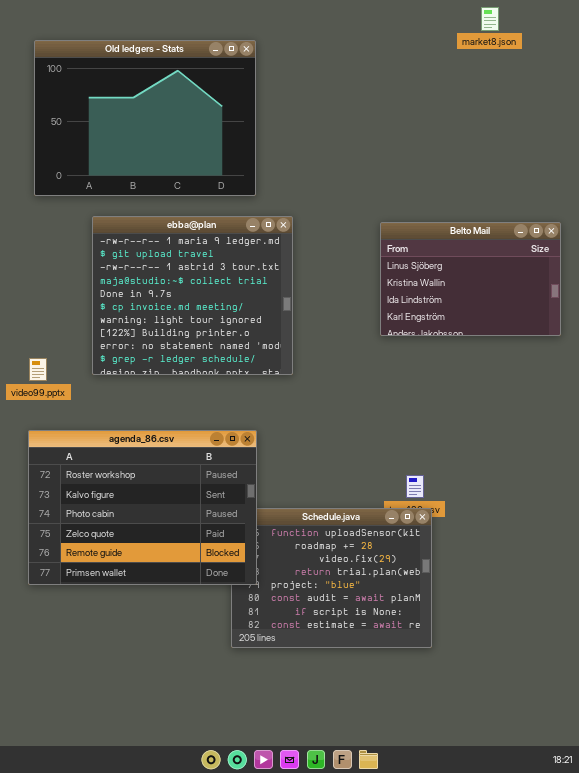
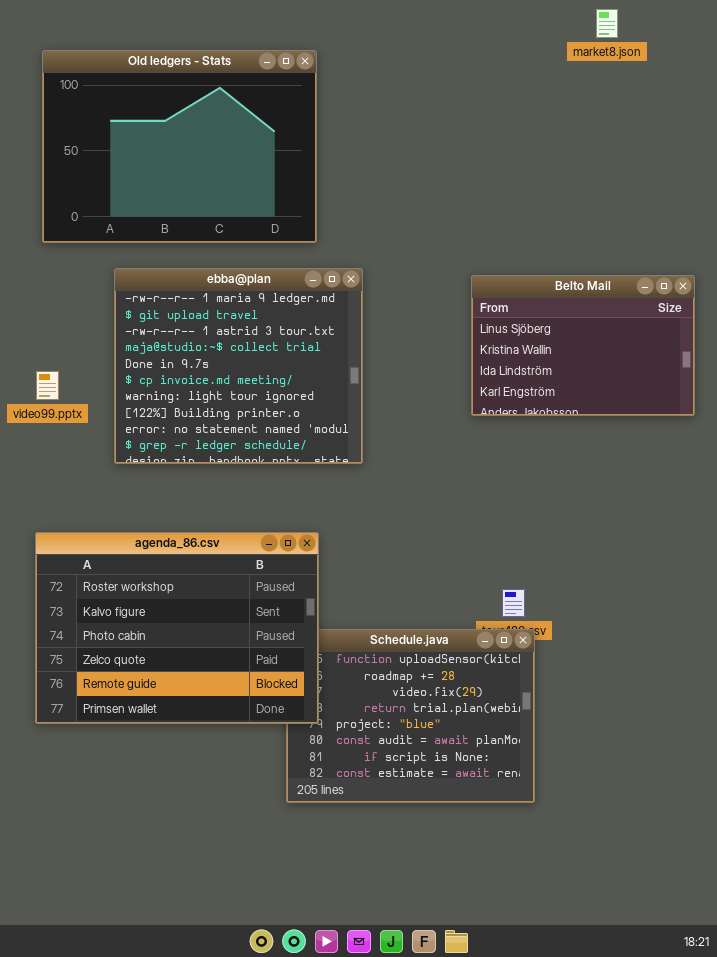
video99.pptx: [29,358,47,381] -> [36,371,59,400], moved

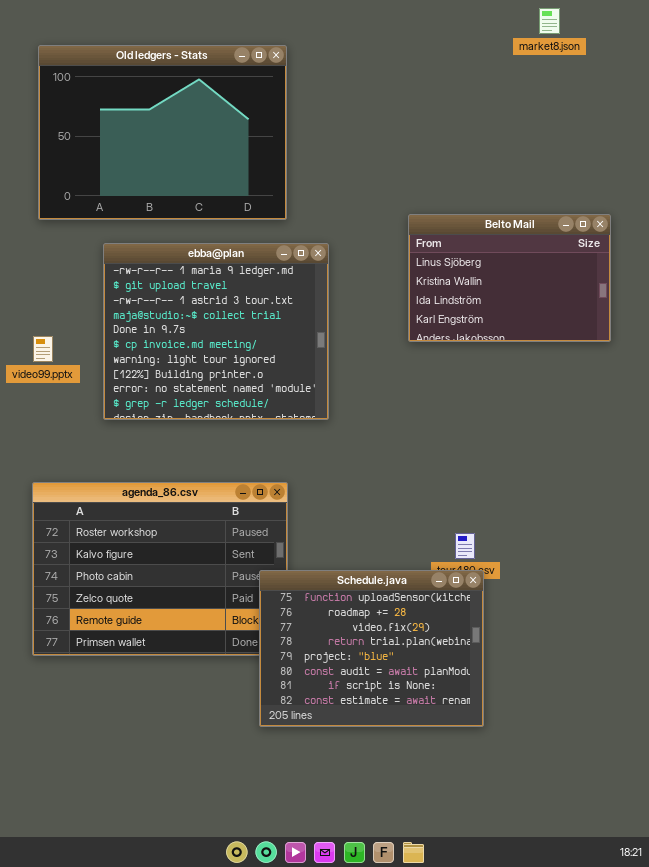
Belto Mail: [471,275,695,416] -> [408,214,611,342], moved
Schedule.java: [286,629,535,803] -> [259,570,484,727], raised

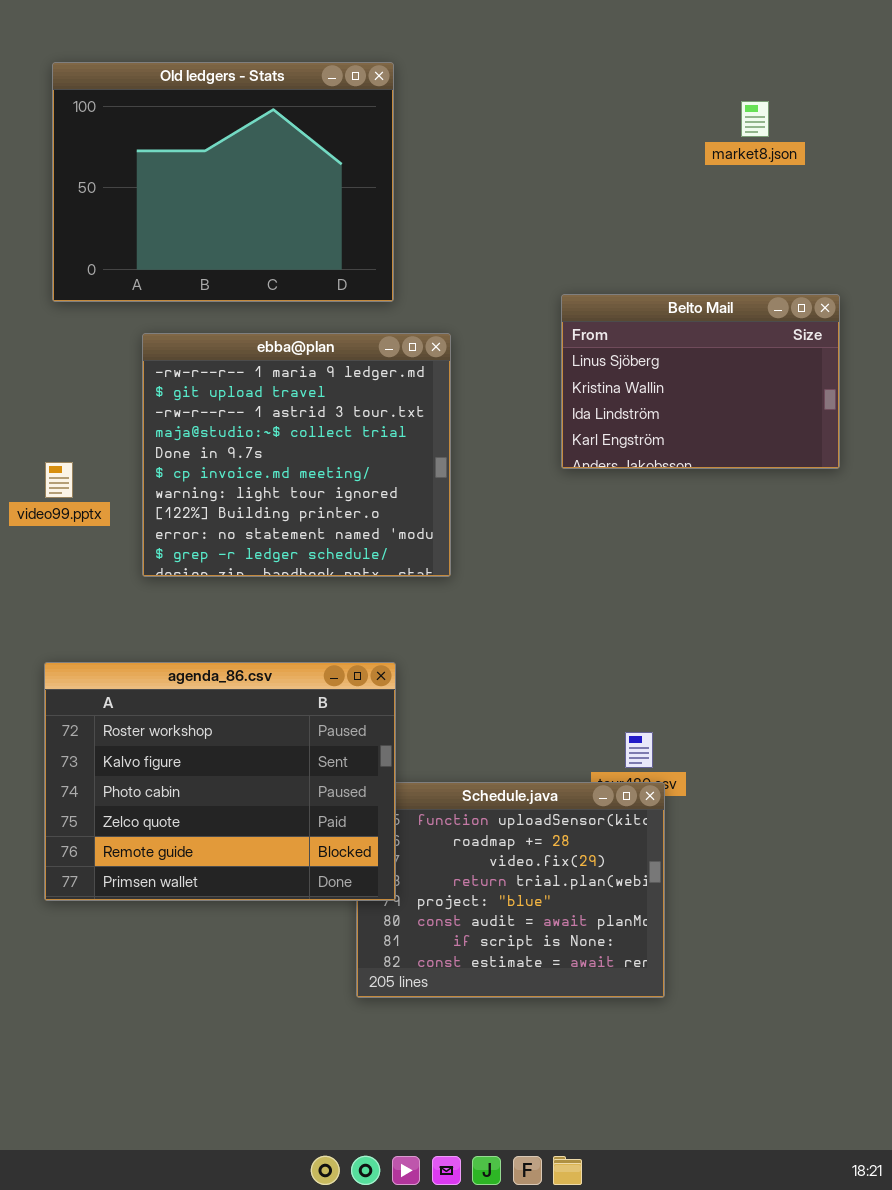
market8.json: [539,8,560,34] -> [741,101,769,137], moved
agenda_86.csv: [32,482,288,656] -> [44,662,396,901], raised

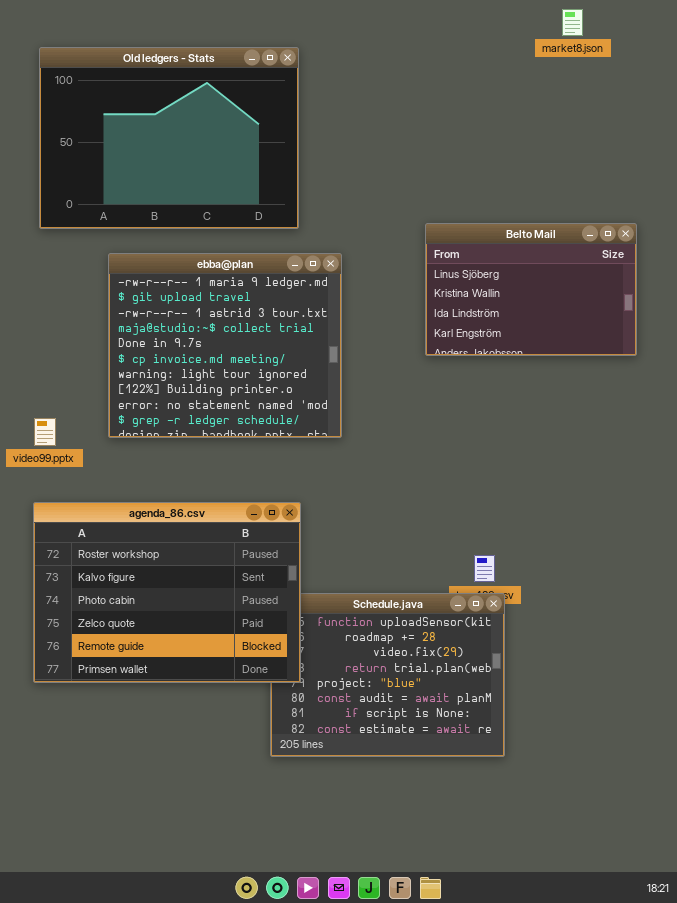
market8.json: [741,101,769,137] -> [562,9,583,36], moved
video99.pptx: [45,462,73,498] -> [34,418,56,446], moved

